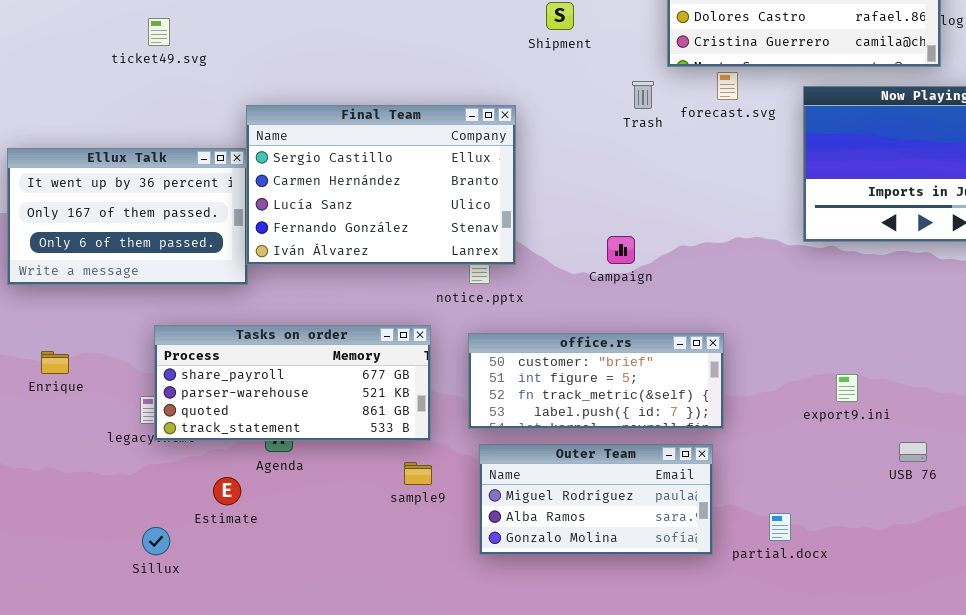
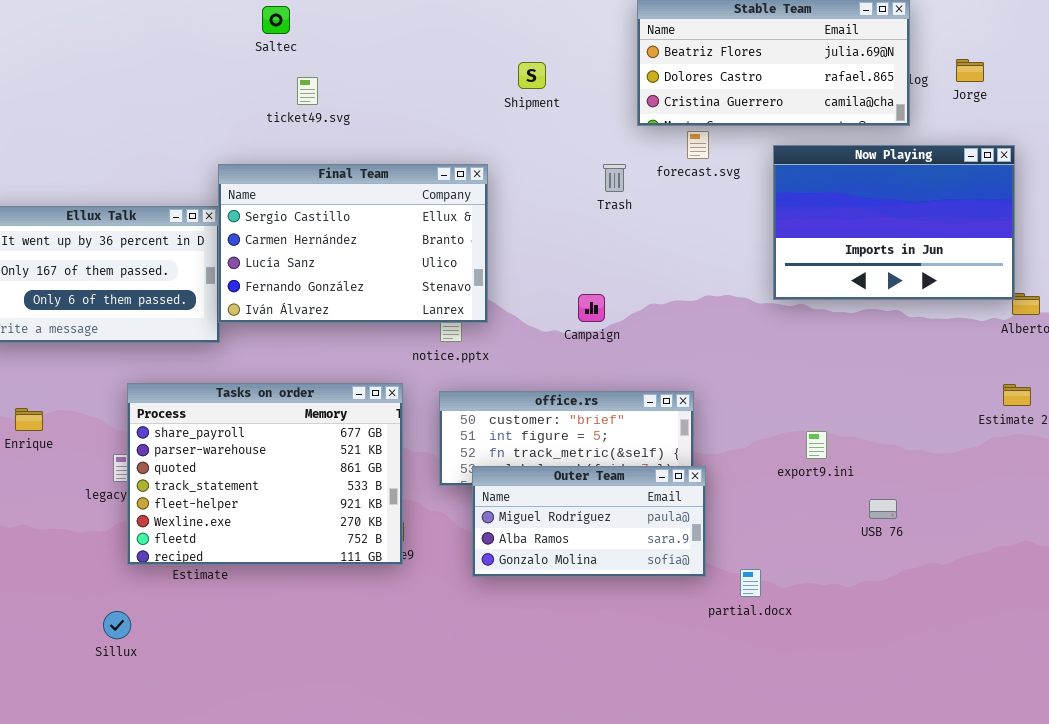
ticket49.svg: [148,18,170,46] -> [297,77,318,105], moved
Trash: [632,81,654,109] -> [603,164,626,192], moved
Tasks on order: [154,325,431,441] -> [127,383,403,565], resized
Outer Team: [479,444,713,555] -> [472,466,706,577], moved
Sillux: [142,527,170,555] -> [103,611,131,639], moved

